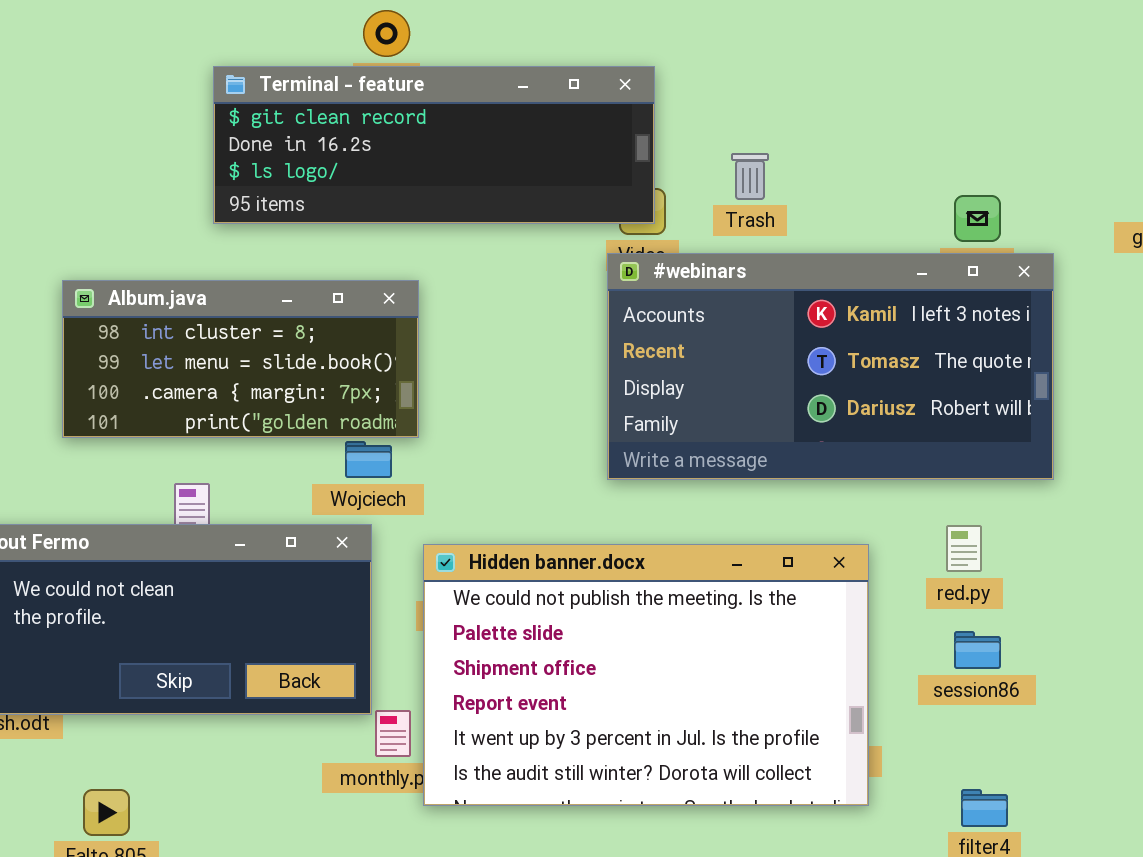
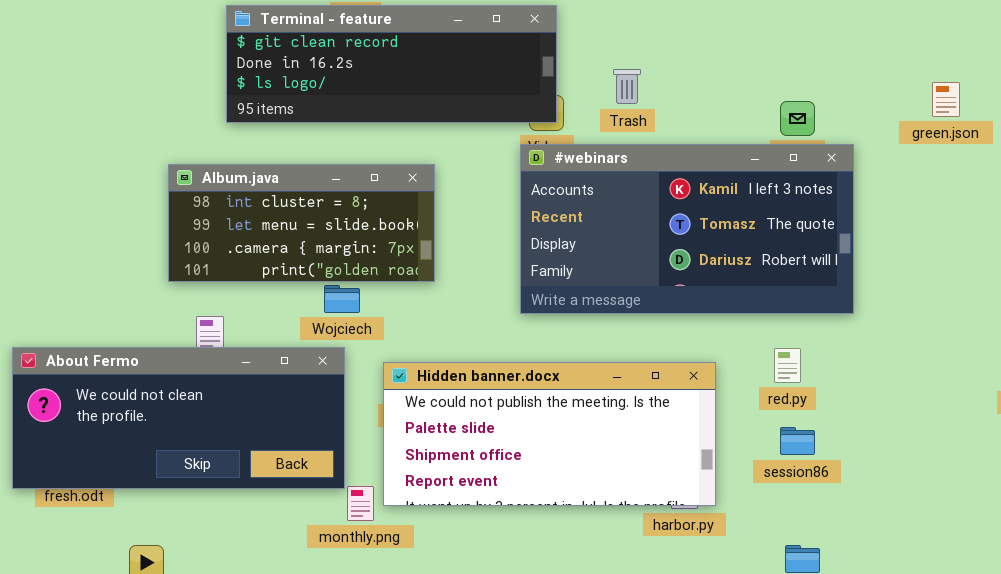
Album.java: [62,280,419,438] -> [168,164,435,282], moved
Hidden banner.docx: [423,544,869,806] -> [383,362,716,506], resized

